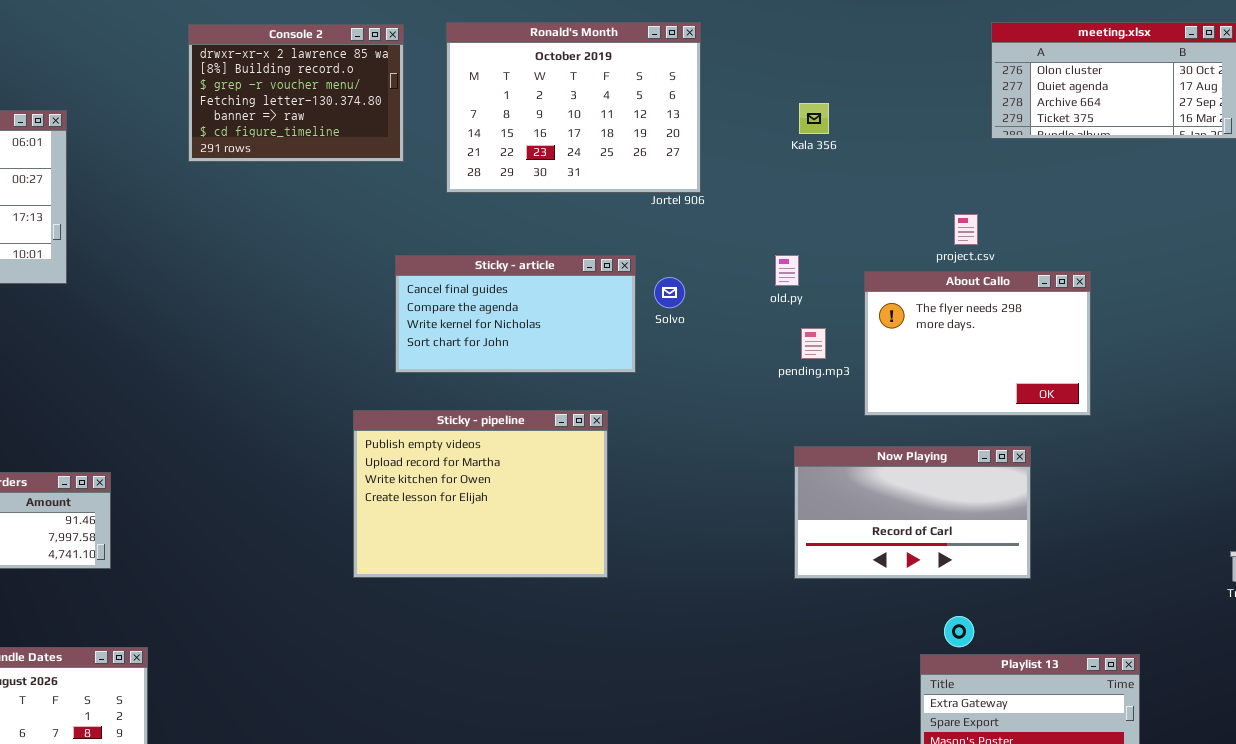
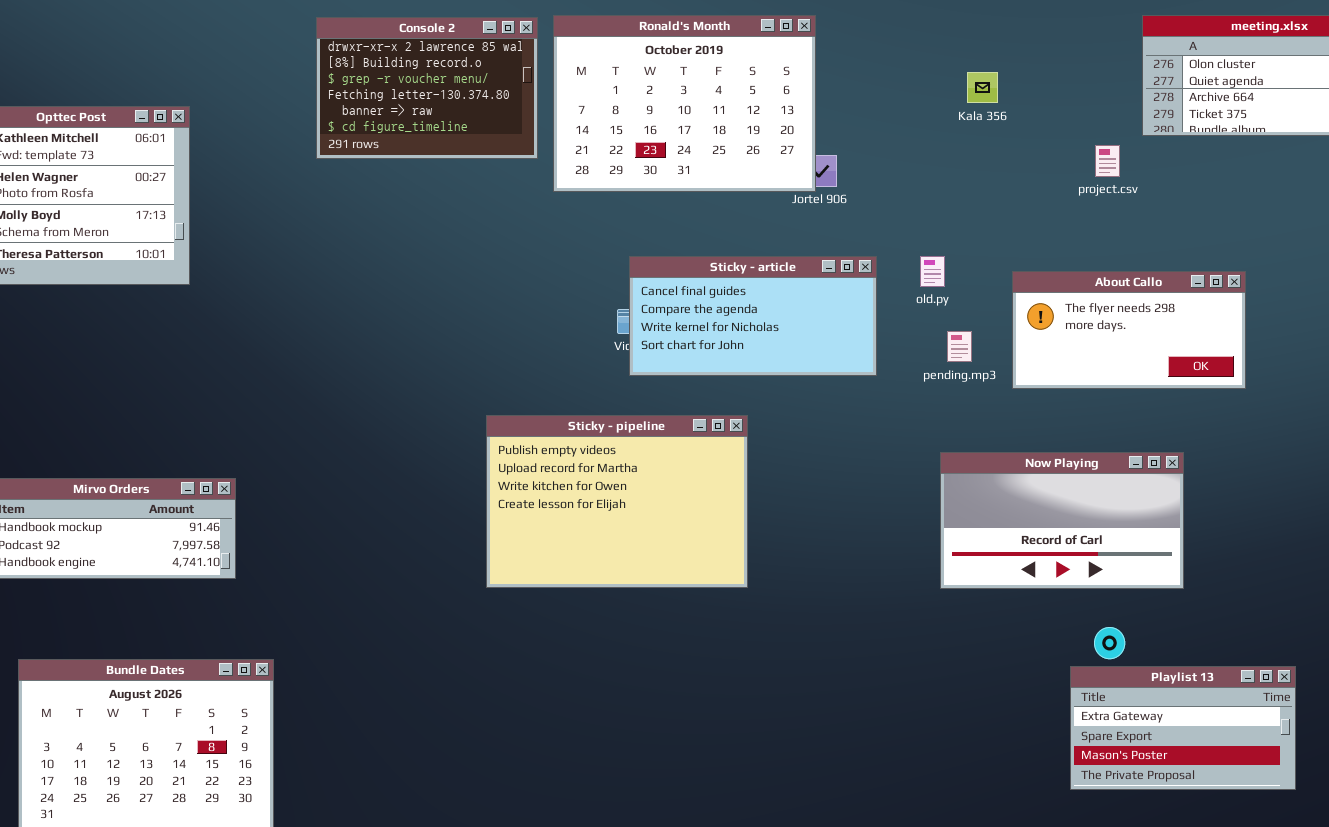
Ronald's Month: [446,22,701,193] -> [553,15,816,192], moved
Kala 356: [799,103,829,134] -> [967,72,998,103], moved
project.csv: [954,214,978,245] -> [1095,145,1120,177], moved
Sticky - article: [395,255,636,373] -> [629,256,877,376], moved
About Callo: [864,271,1091,416] -> [1012,271,1246,389], resized

